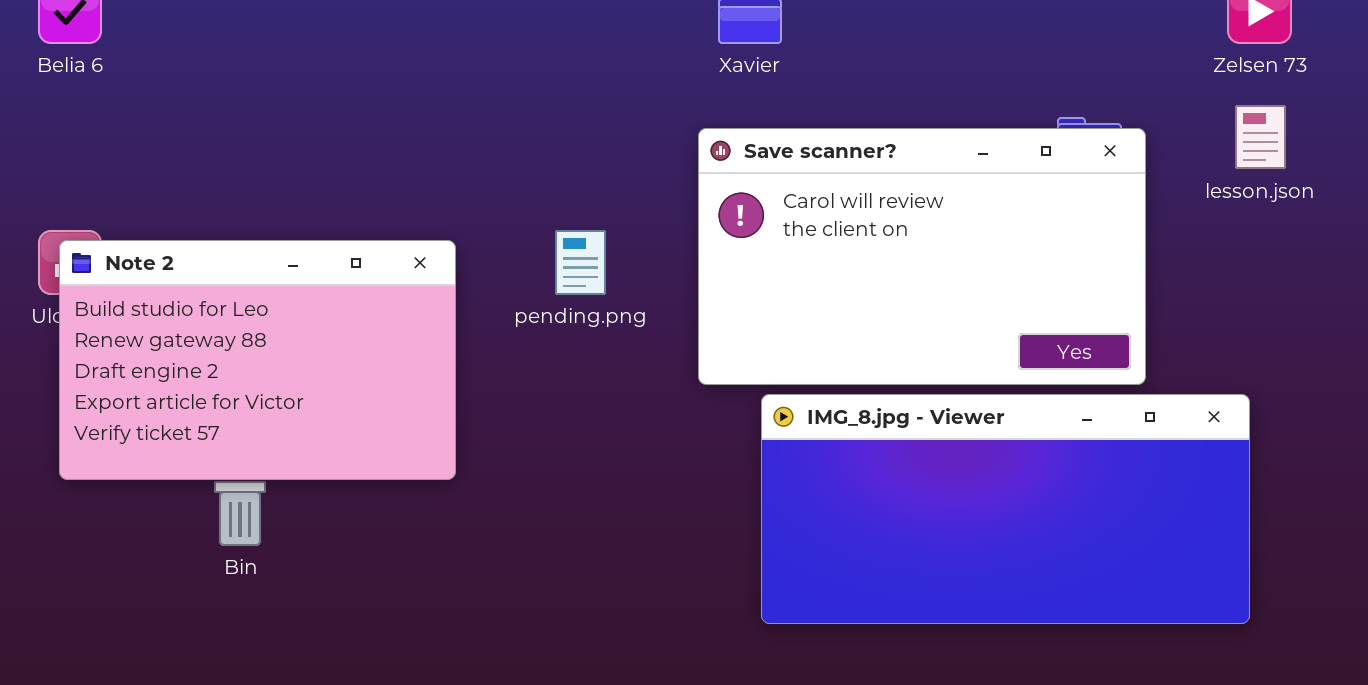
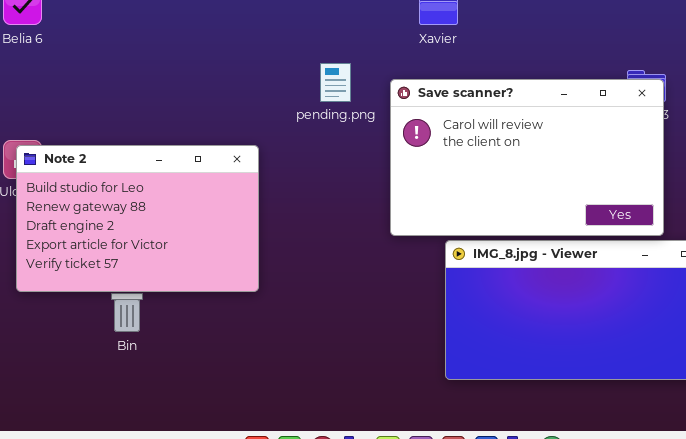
Save scanner?: [698,128,1146,385] -> [390,79,664,236], moved
pending.png: [555,230,606,295] -> [320,63,351,102], moved

